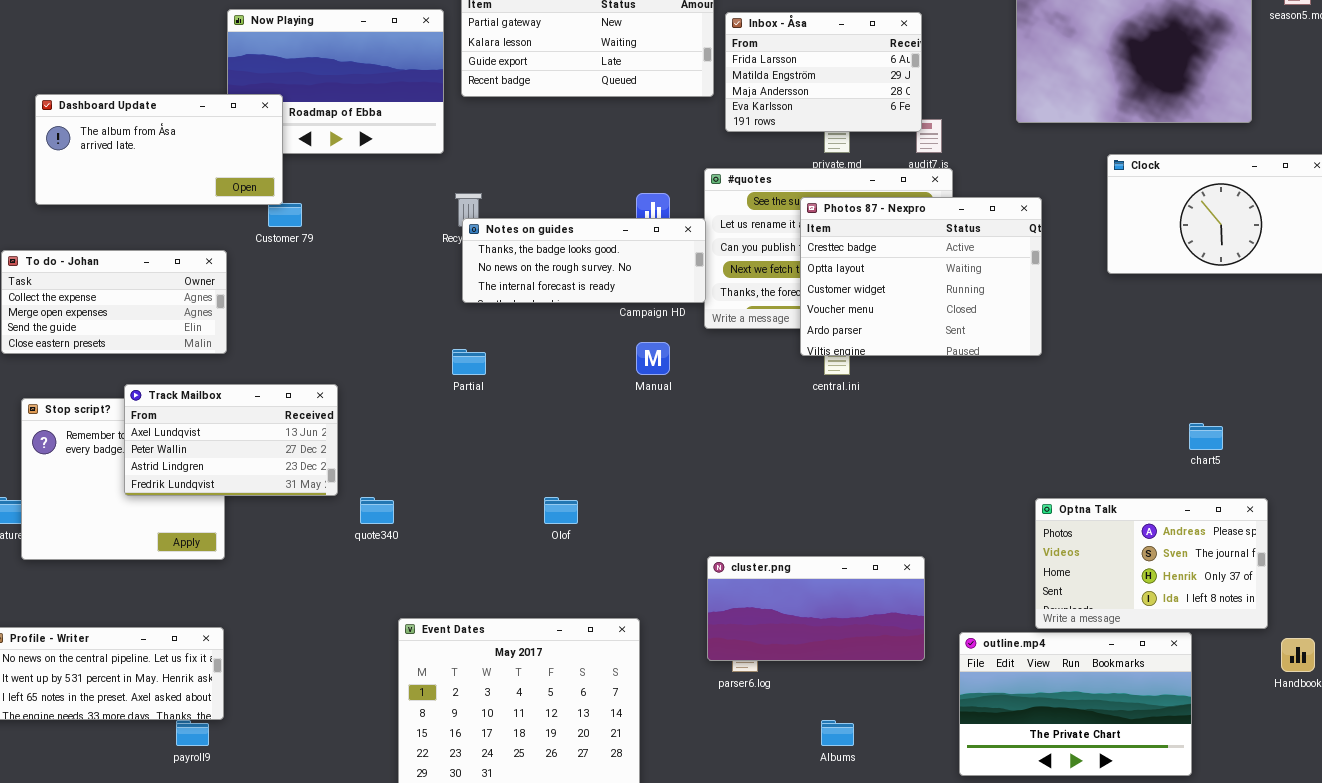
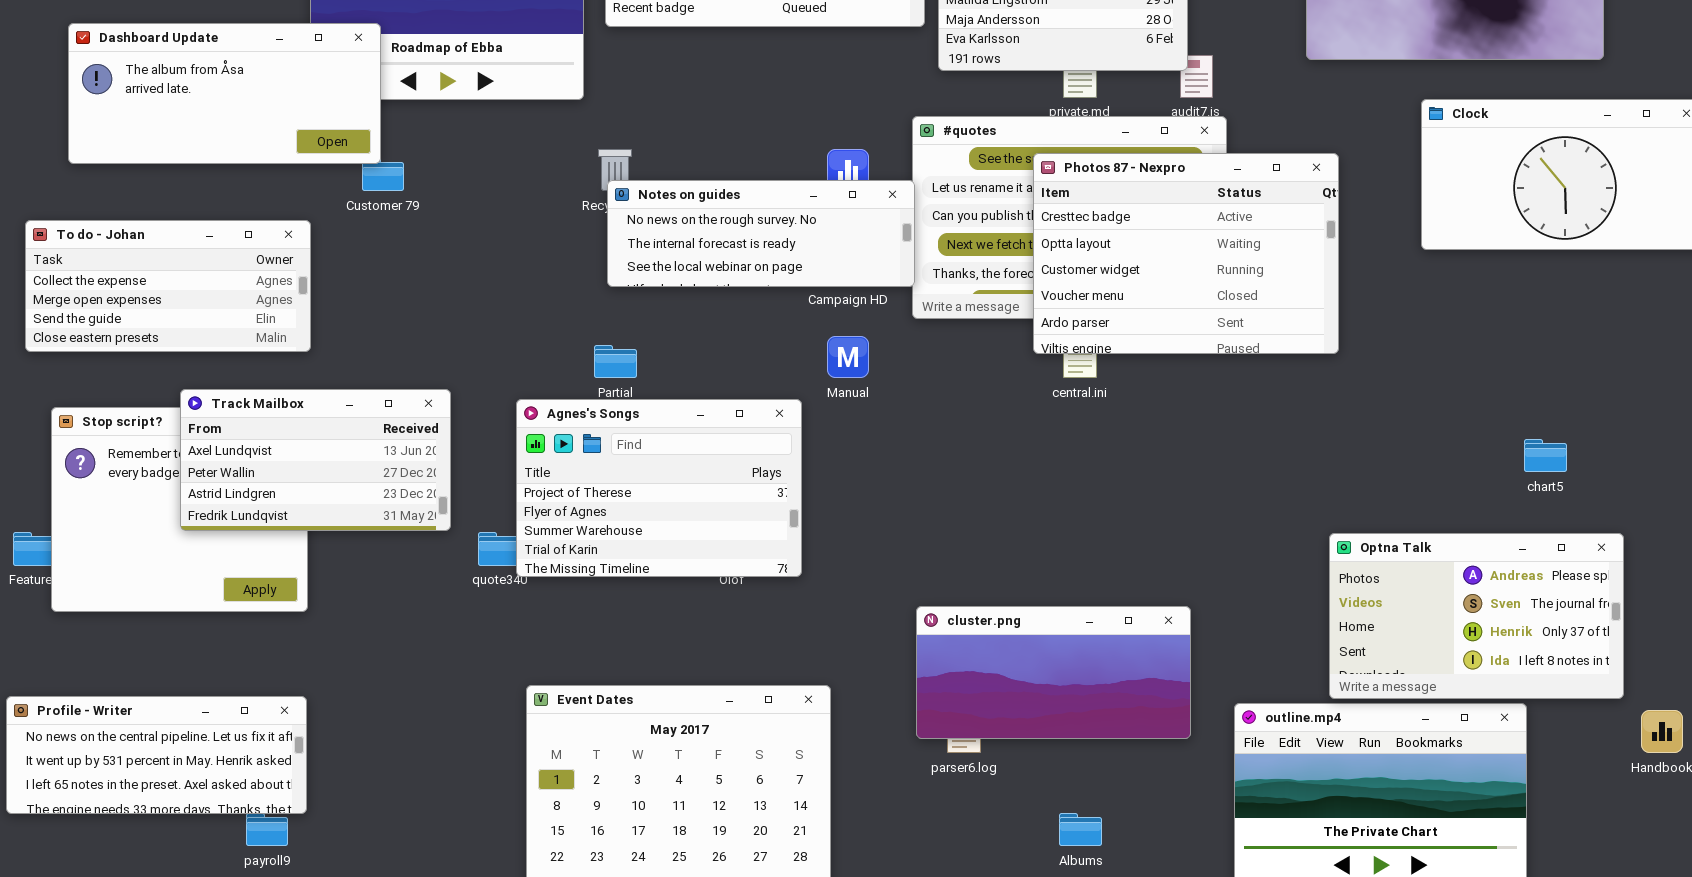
Notes on guides: [462,218,706,303] -> [607,180,915,287], scrolled down 1 row
Agnes's Songs: none -> [516,399,802,577], opened

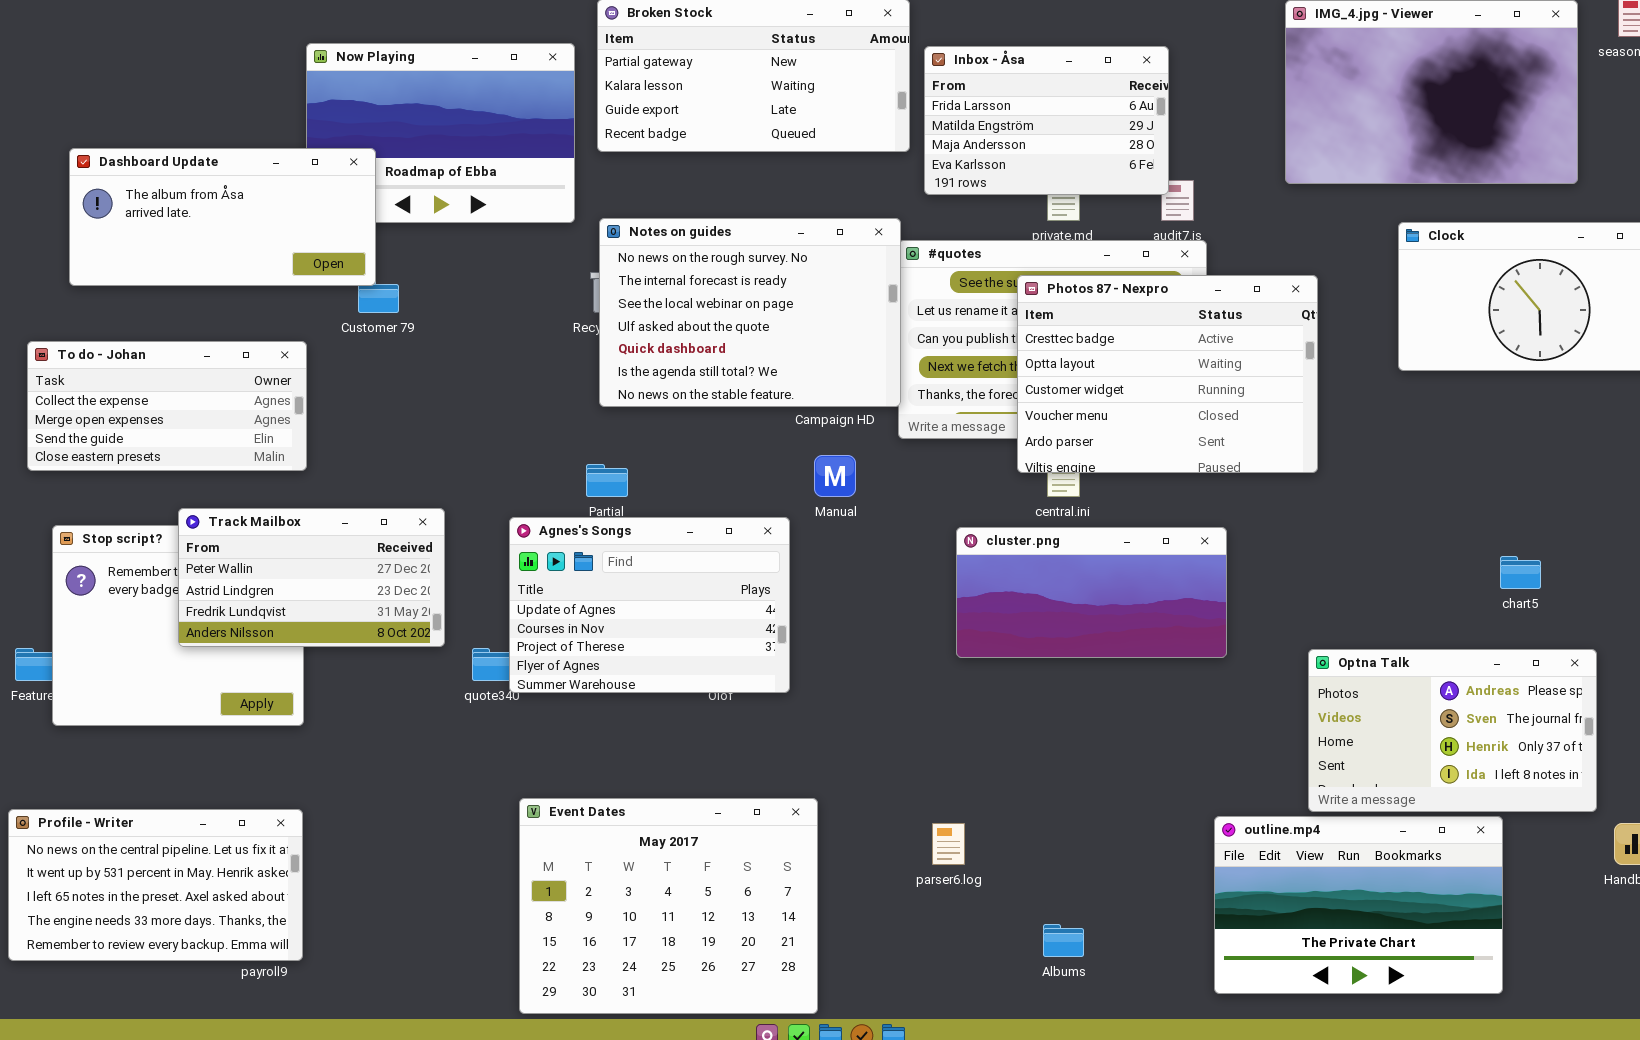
Notes on guides: [607,180,915,287] -> [599,218,901,407], resized
Track Mailbox: [180,389,451,531] -> [178,508,445,647], scrolled down 1 row
Agnes's Songs: [516,399,802,577] -> [509,517,790,693], scrolled up 2 rows
cluster.png: [916,606,1191,739] -> [956,527,1227,658], moved
Profile - Writer: [6,696,307,814] -> [8,809,303,961], resized

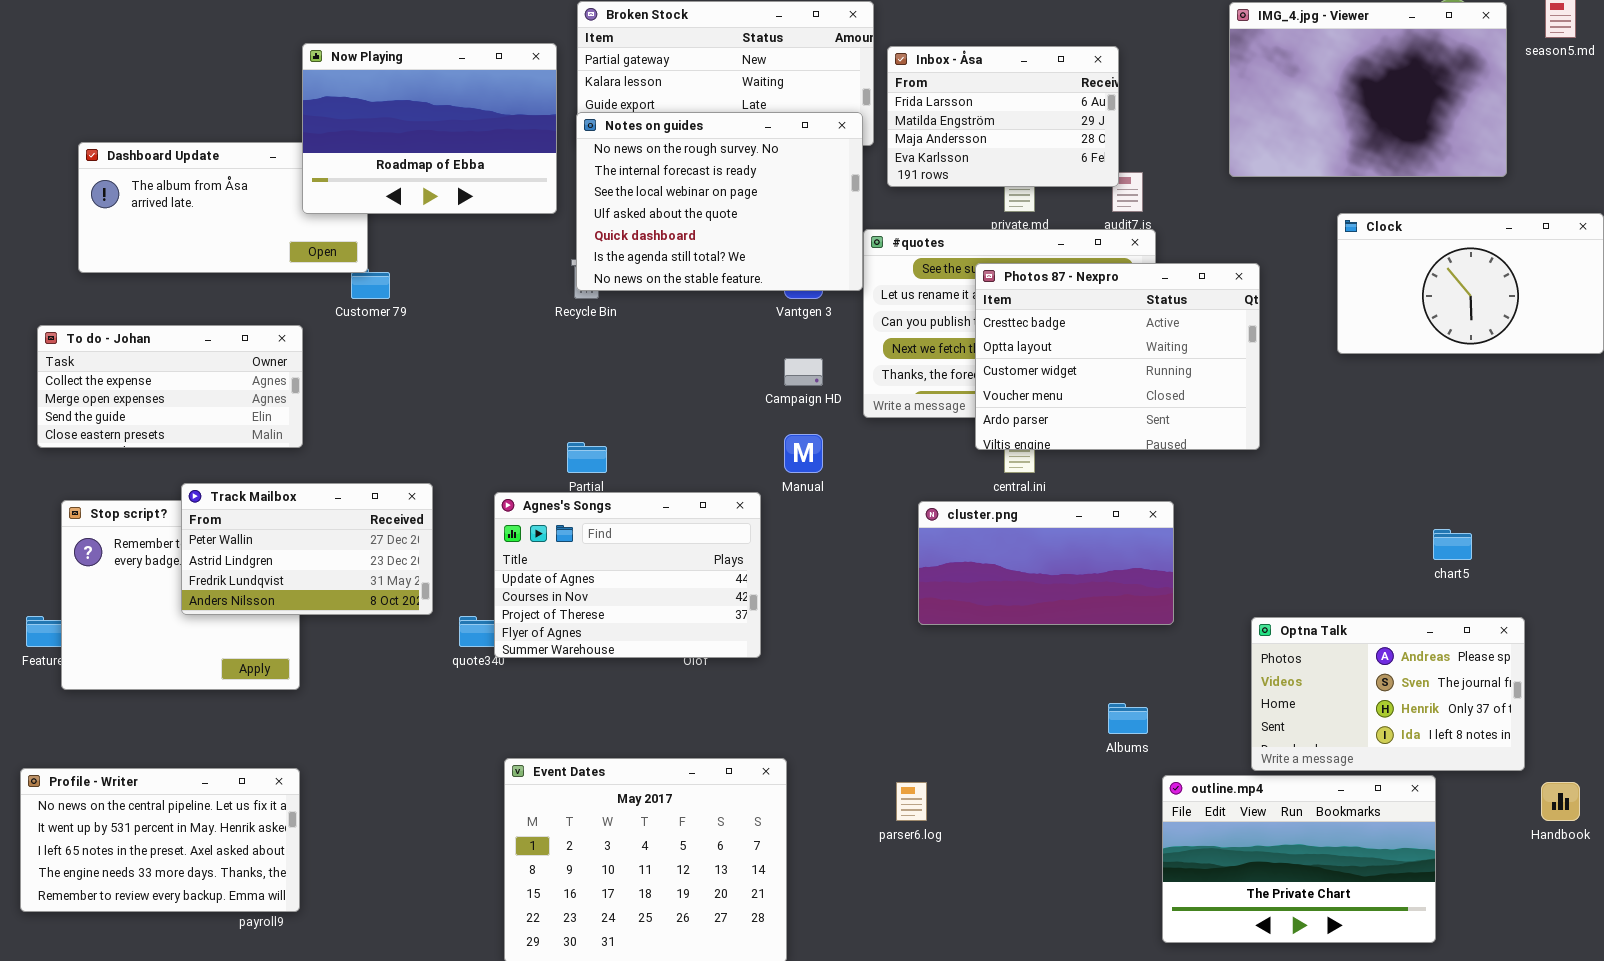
Now Playing: [306,43,575,223] -> [302,43,557,214], raised
Notes on guides: [599,218,901,407] -> [576,112,863,291], moved
Albums: [1043,924,1084,957] -> [1108,703,1148,734], moved

